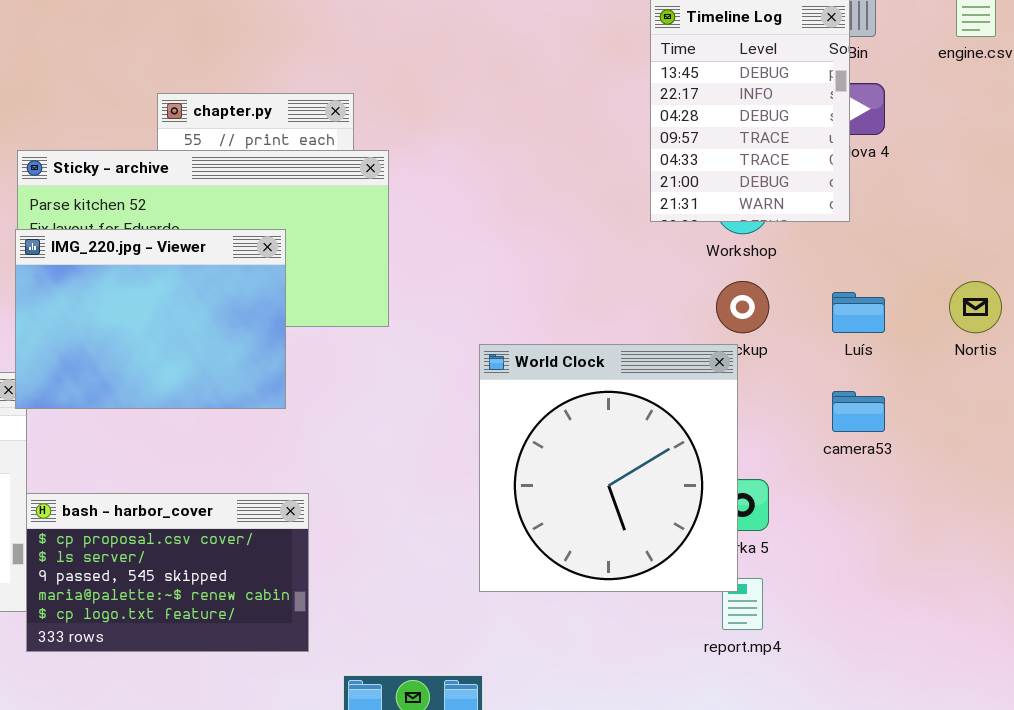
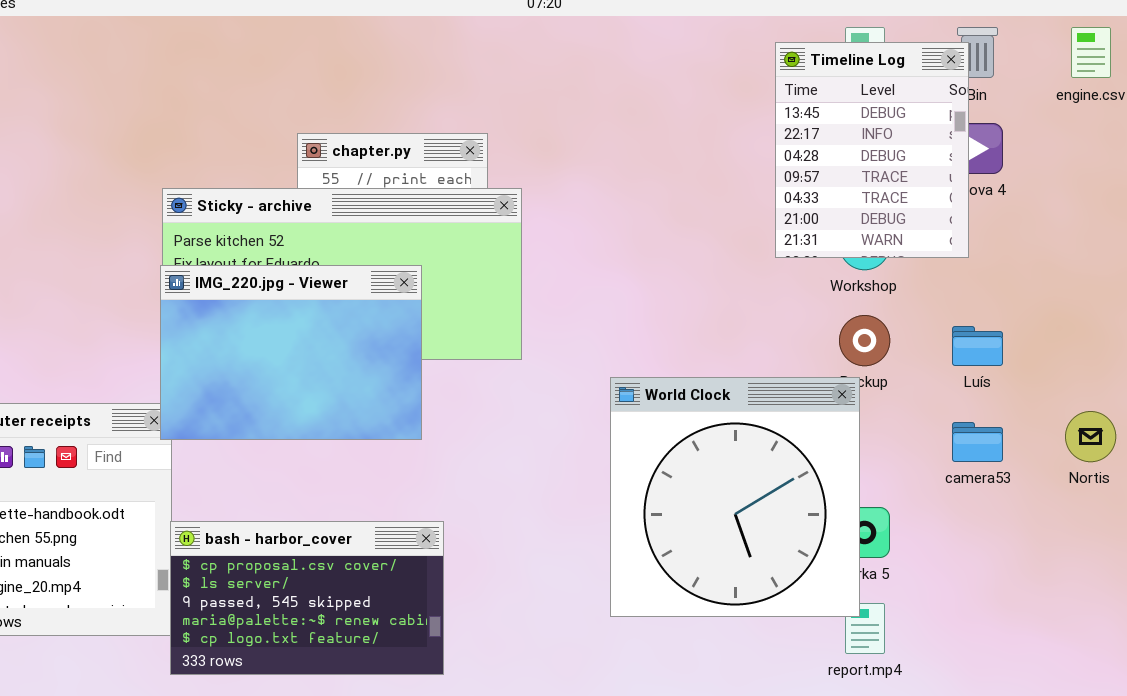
Nortis: [949,281,1002,333] -> [1065,411,1116,462], moved

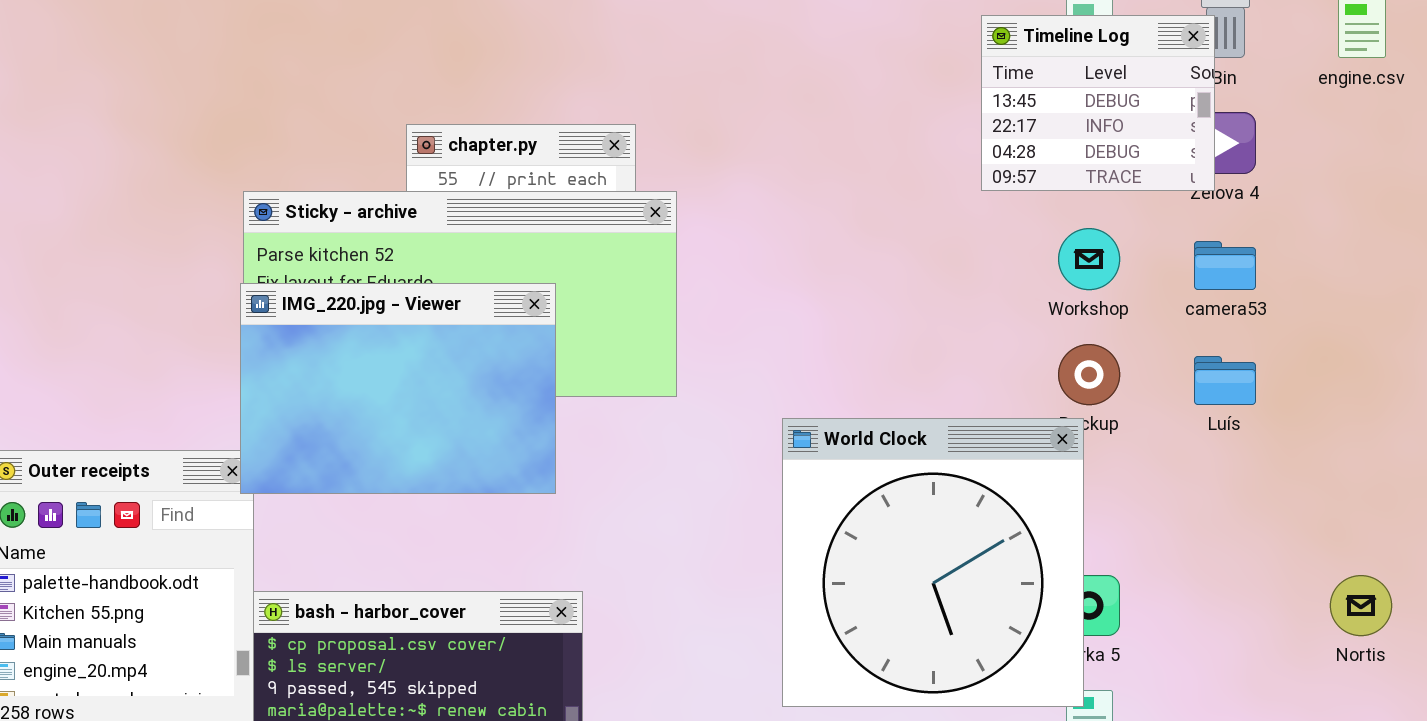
Timeline Log: [775,42,969,258] -> [981,15,1215,191], resized
Nortis: [1065,411,1116,462] -> [1330,575,1392,636], moved
camera53: [952,422,1003,462] -> [1194,241,1256,290], moved

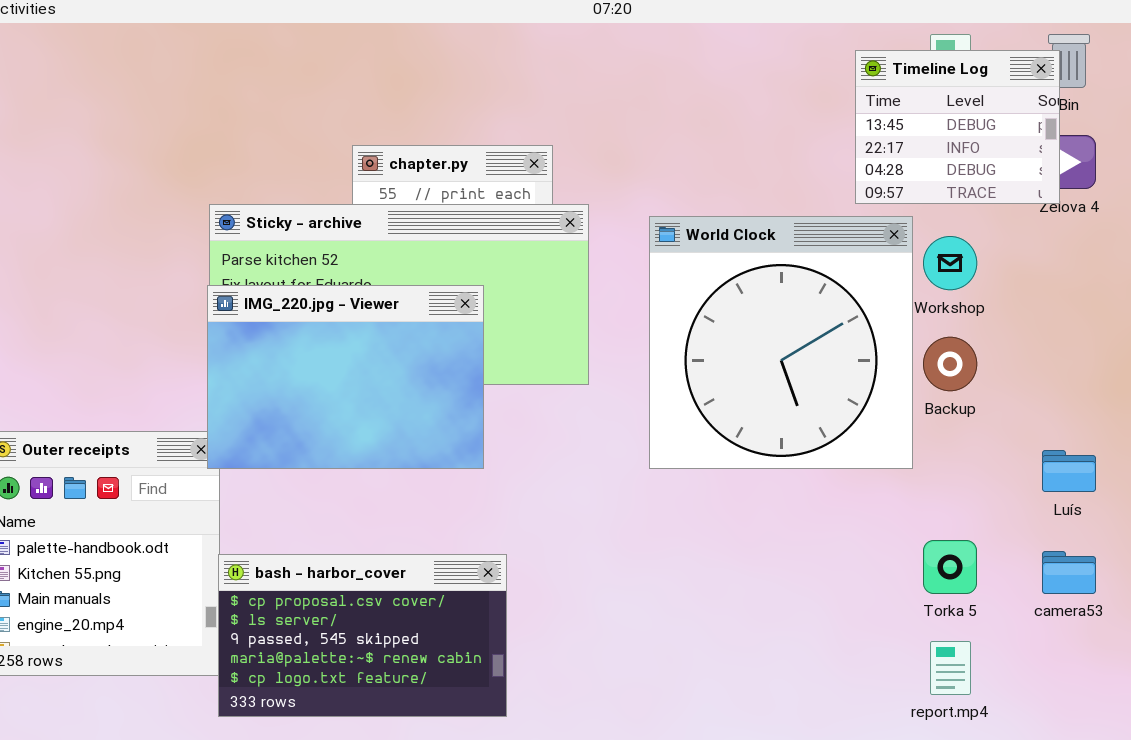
camera53: [1194,241,1256,290] -> [1042,551,1096,594], moved
Luís: [1194,356,1256,405] -> [1042,450,1096,492], moved
World Clock: [782,418,1084,707] -> [649,216,913,469], moved

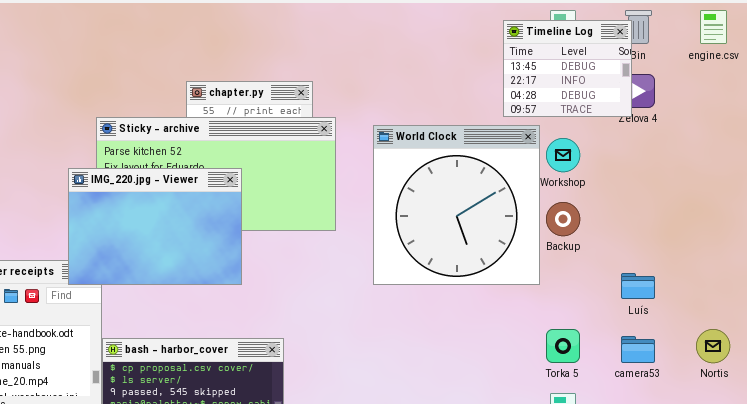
IMG_220.jpg - Viewer: [207,285,484,469] -> [68,168,242,285], moved

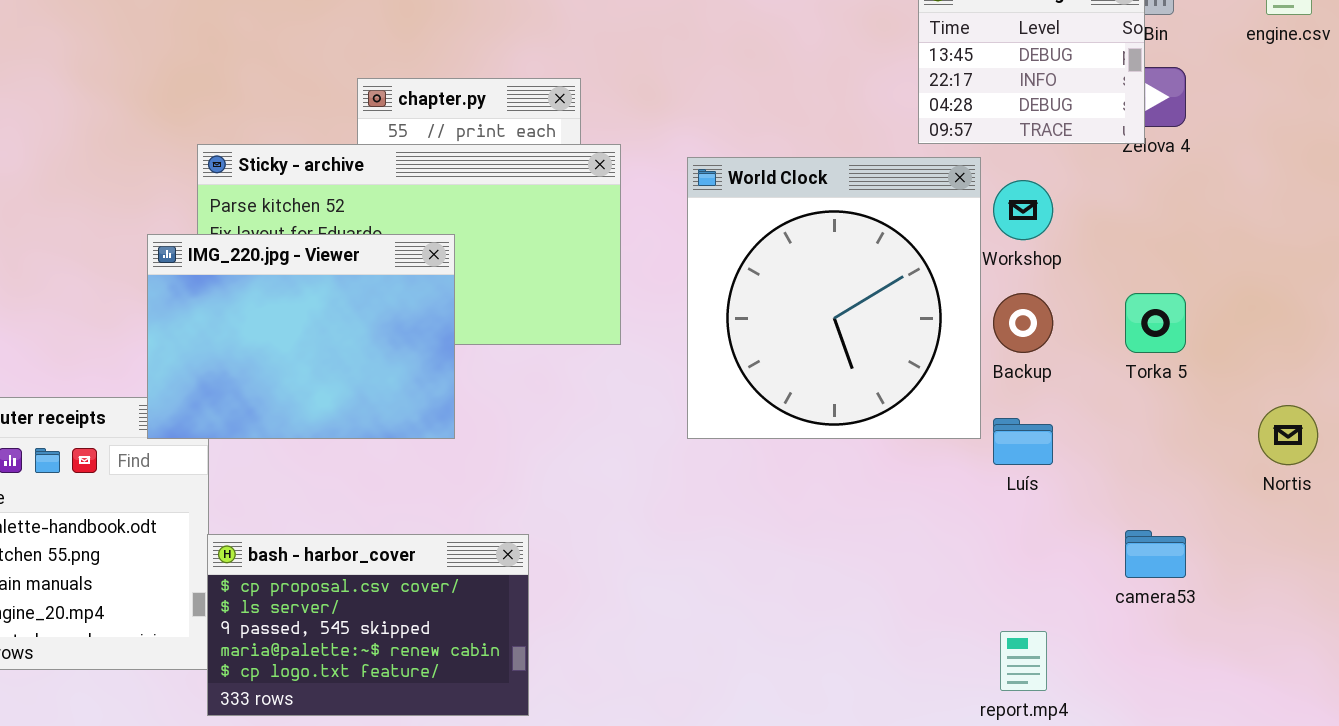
Luís: [621,273,655,299] -> [993,418,1053,465], moved
Torka 5: [546,329,580,363] -> [1125,293,1186,353], moved
Nortis: [696,329,730,363] -> [1258,405,1318,465], moved

